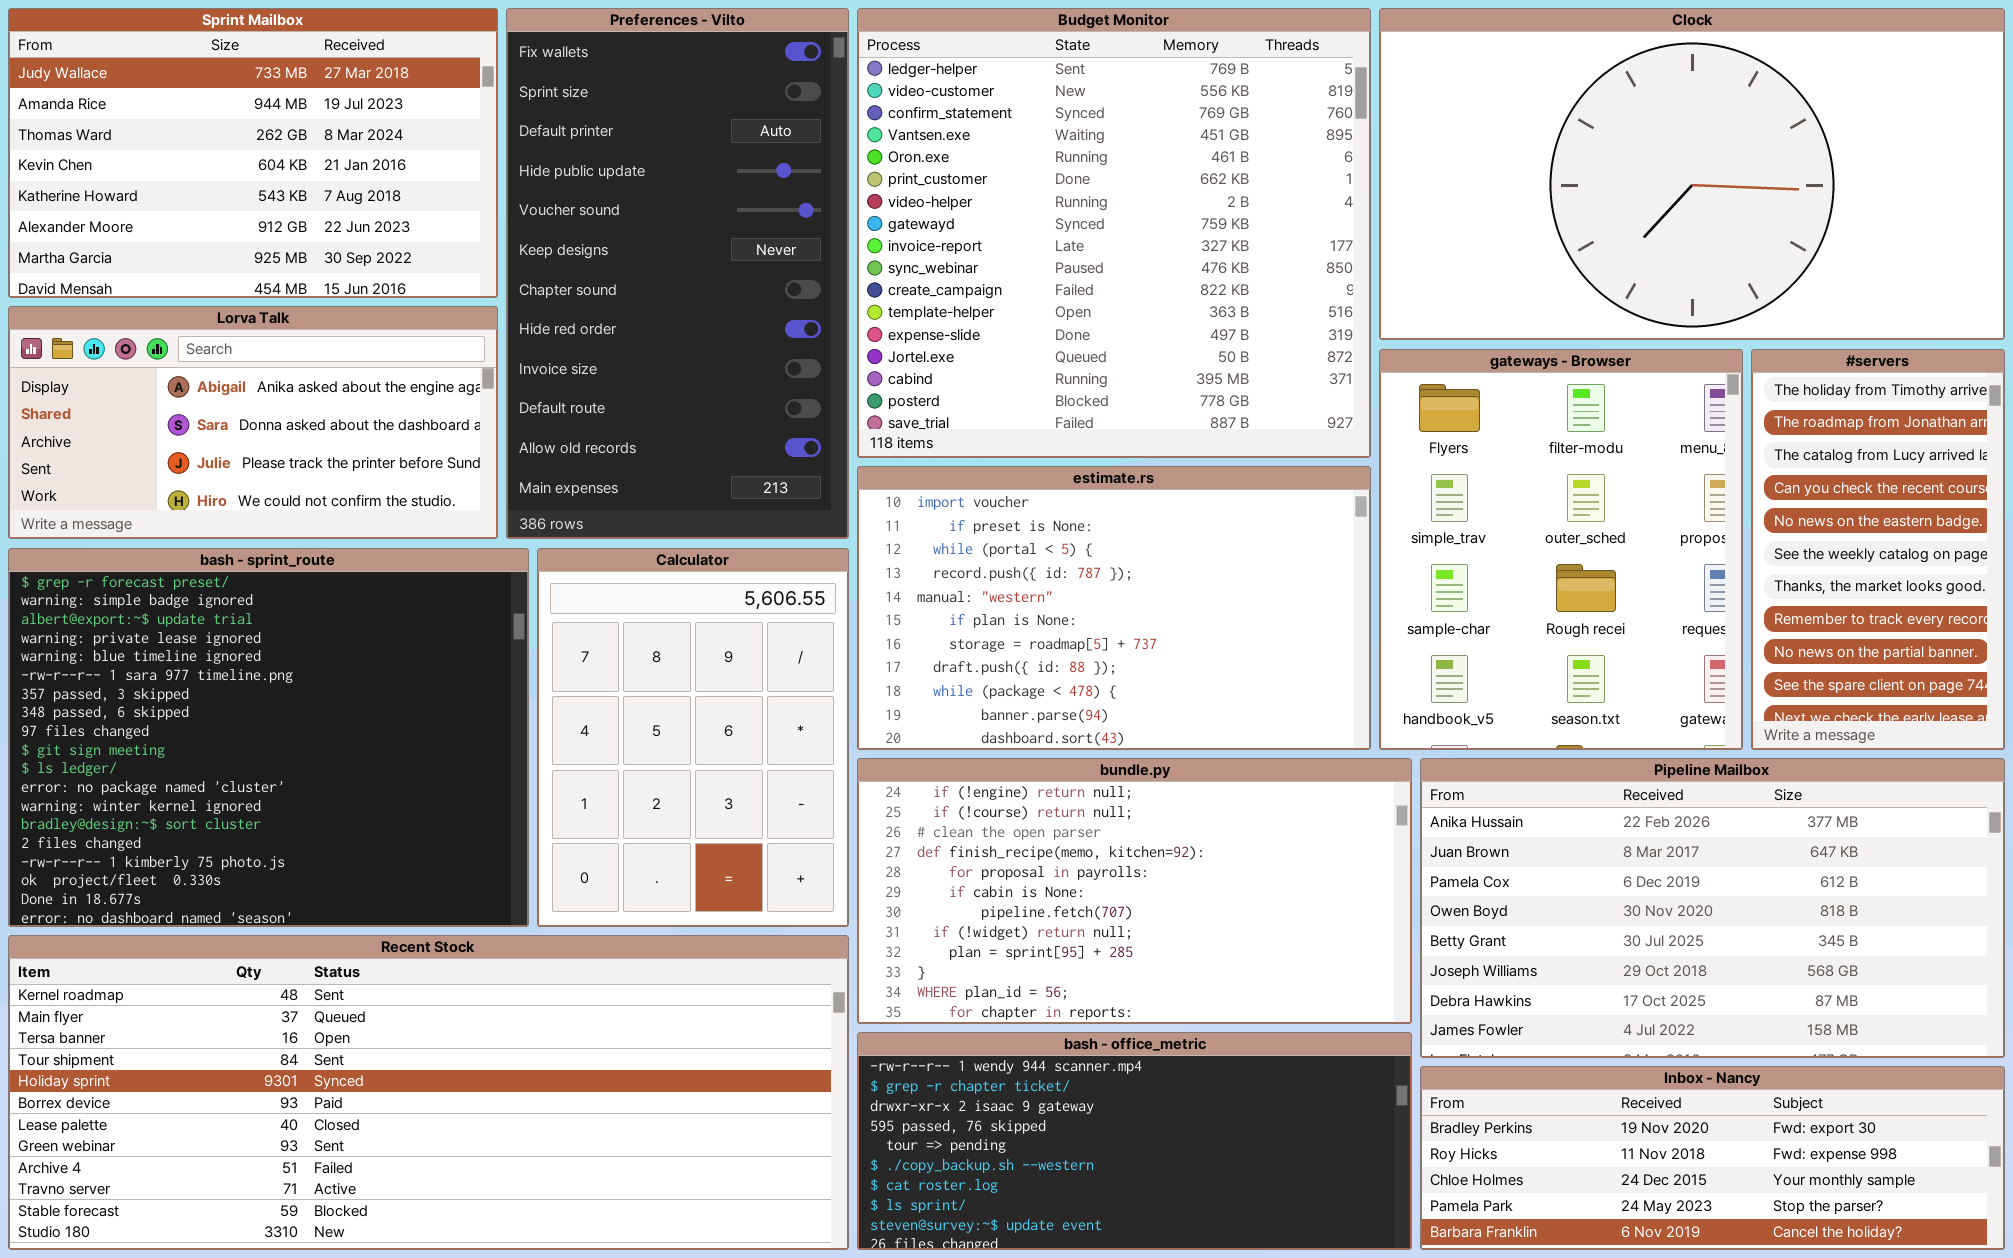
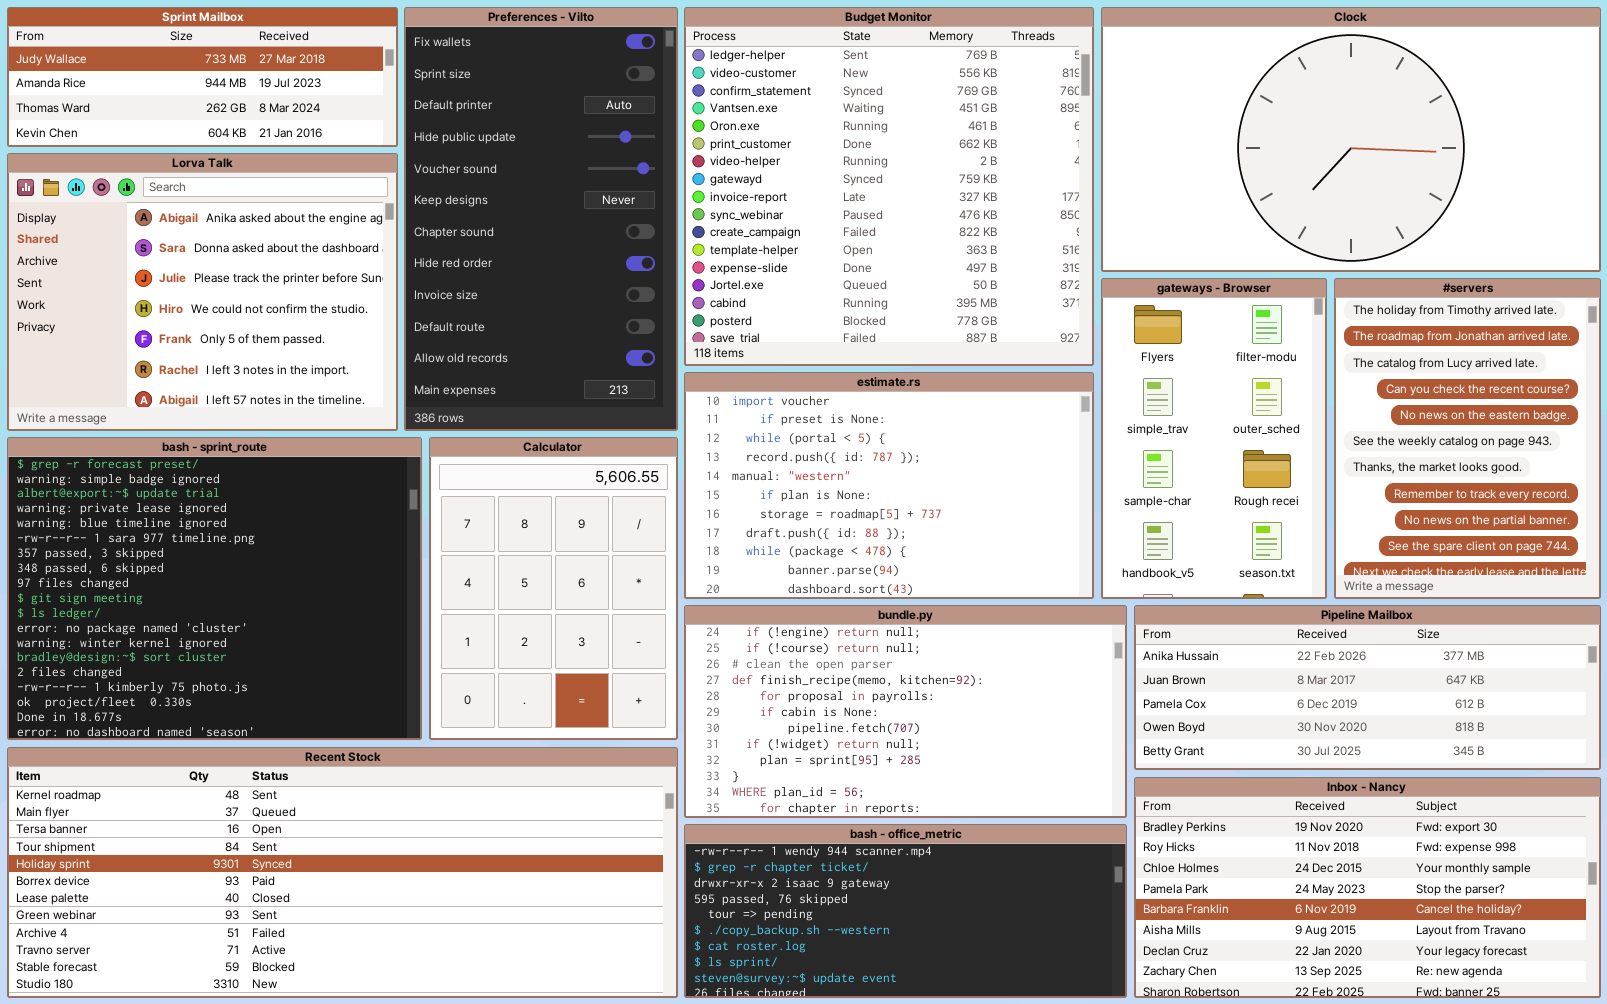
Sprint Mailbox: [8,8,498,298] -> [7,7,398,147], resized
Lorva Talk: [8,306,498,539] -> [7,153,398,431], resized
gateways - Browser: [1379,349,1743,750] -> [1101,278,1327,599], resized
#servers: [1751,349,2005,750] -> [1334,278,1601,599], resized
Pipeline Mailbox: [1420,758,2005,1058] -> [1134,605,1601,770], resized
Inbox - Nancy: [1420,1066,2005,1250] -> [1134,777,1601,998], resized

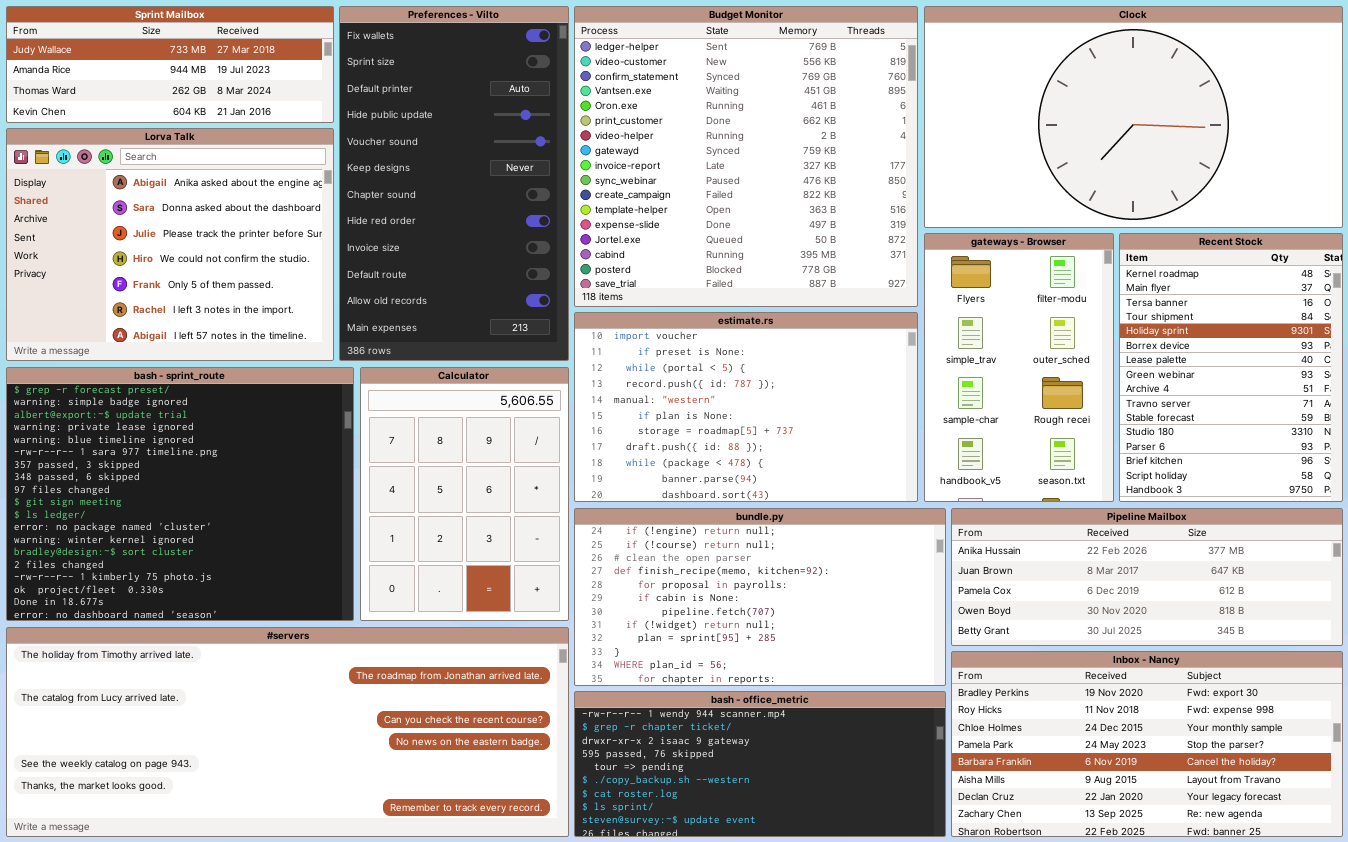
#servers: [1334,278,1601,599] -> [6,627,569,837], moved, resized
Recent Stock: [7,747,678,998] -> [1119,233,1343,502], moved, resized

